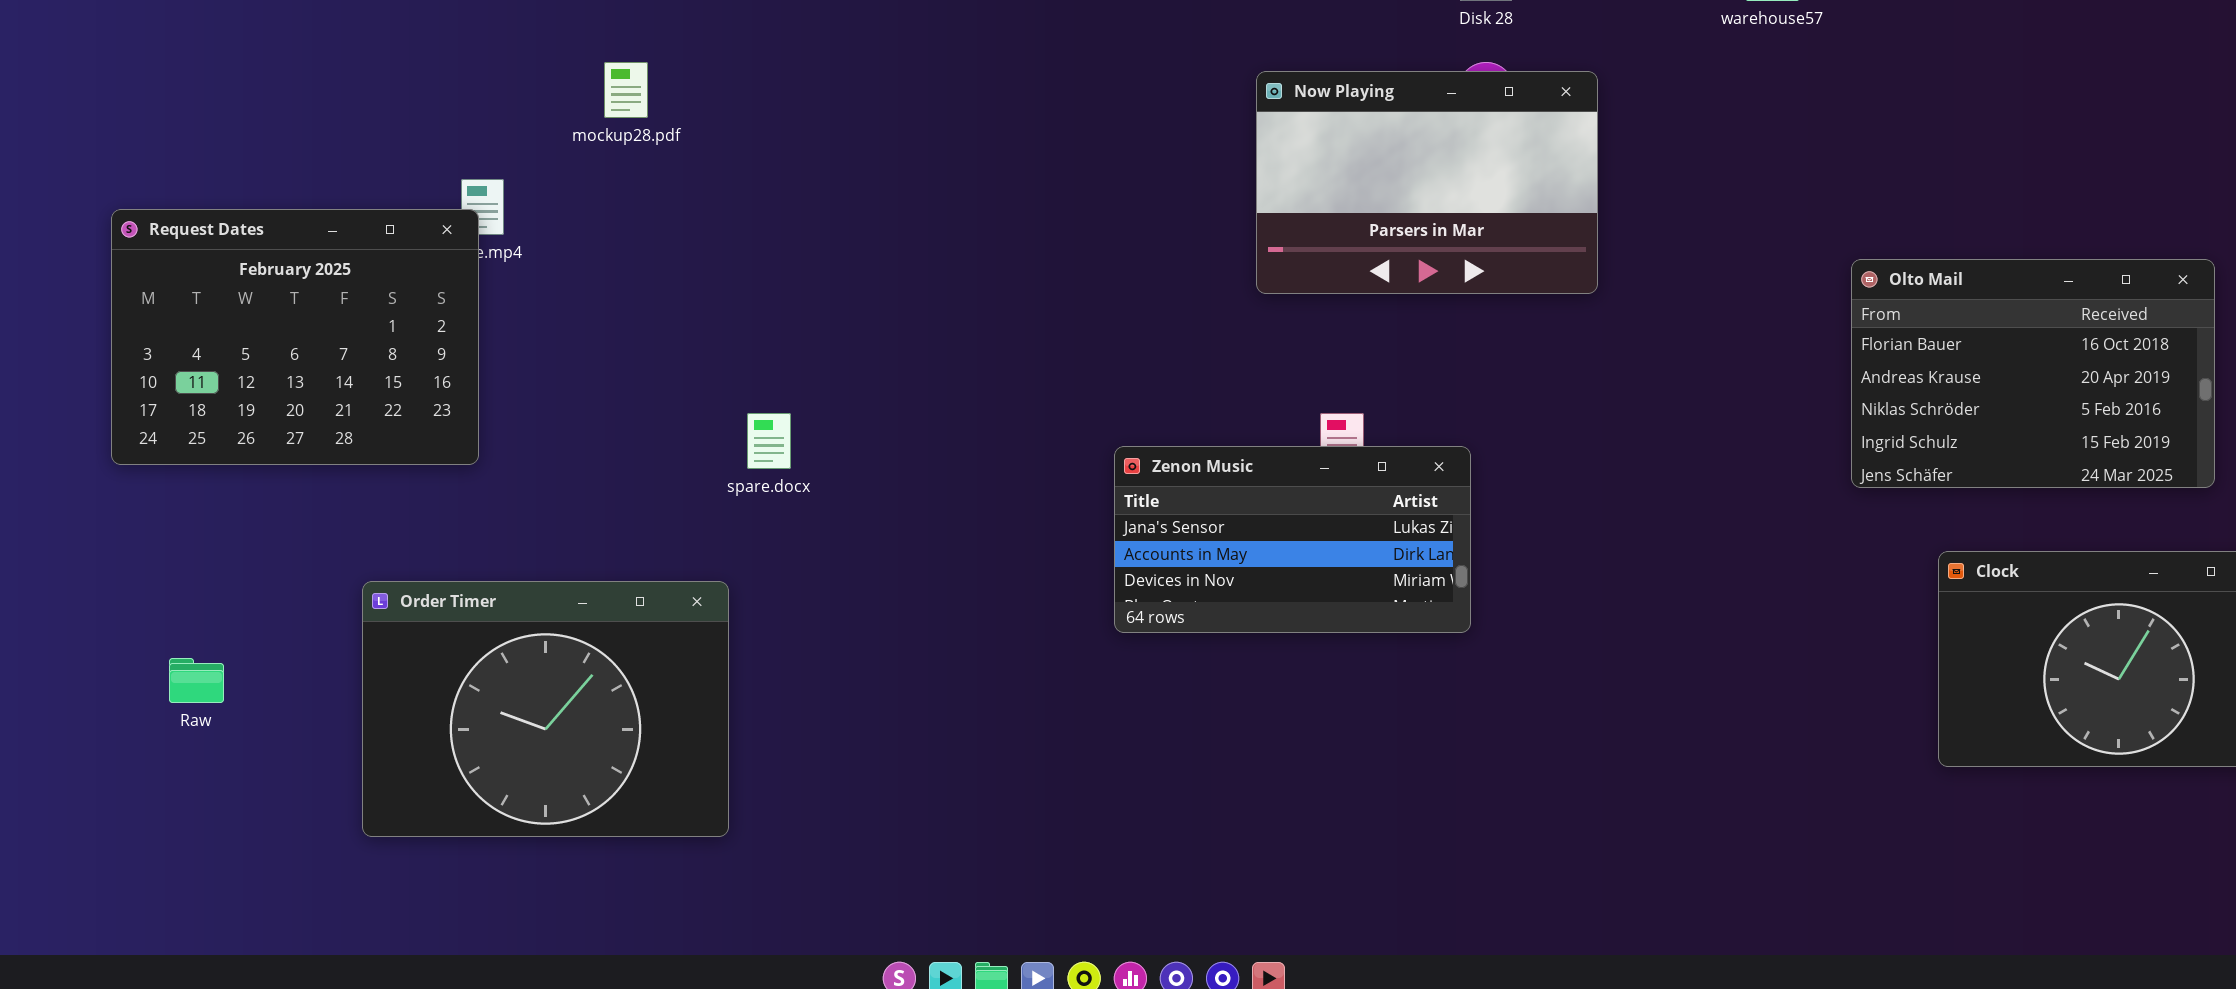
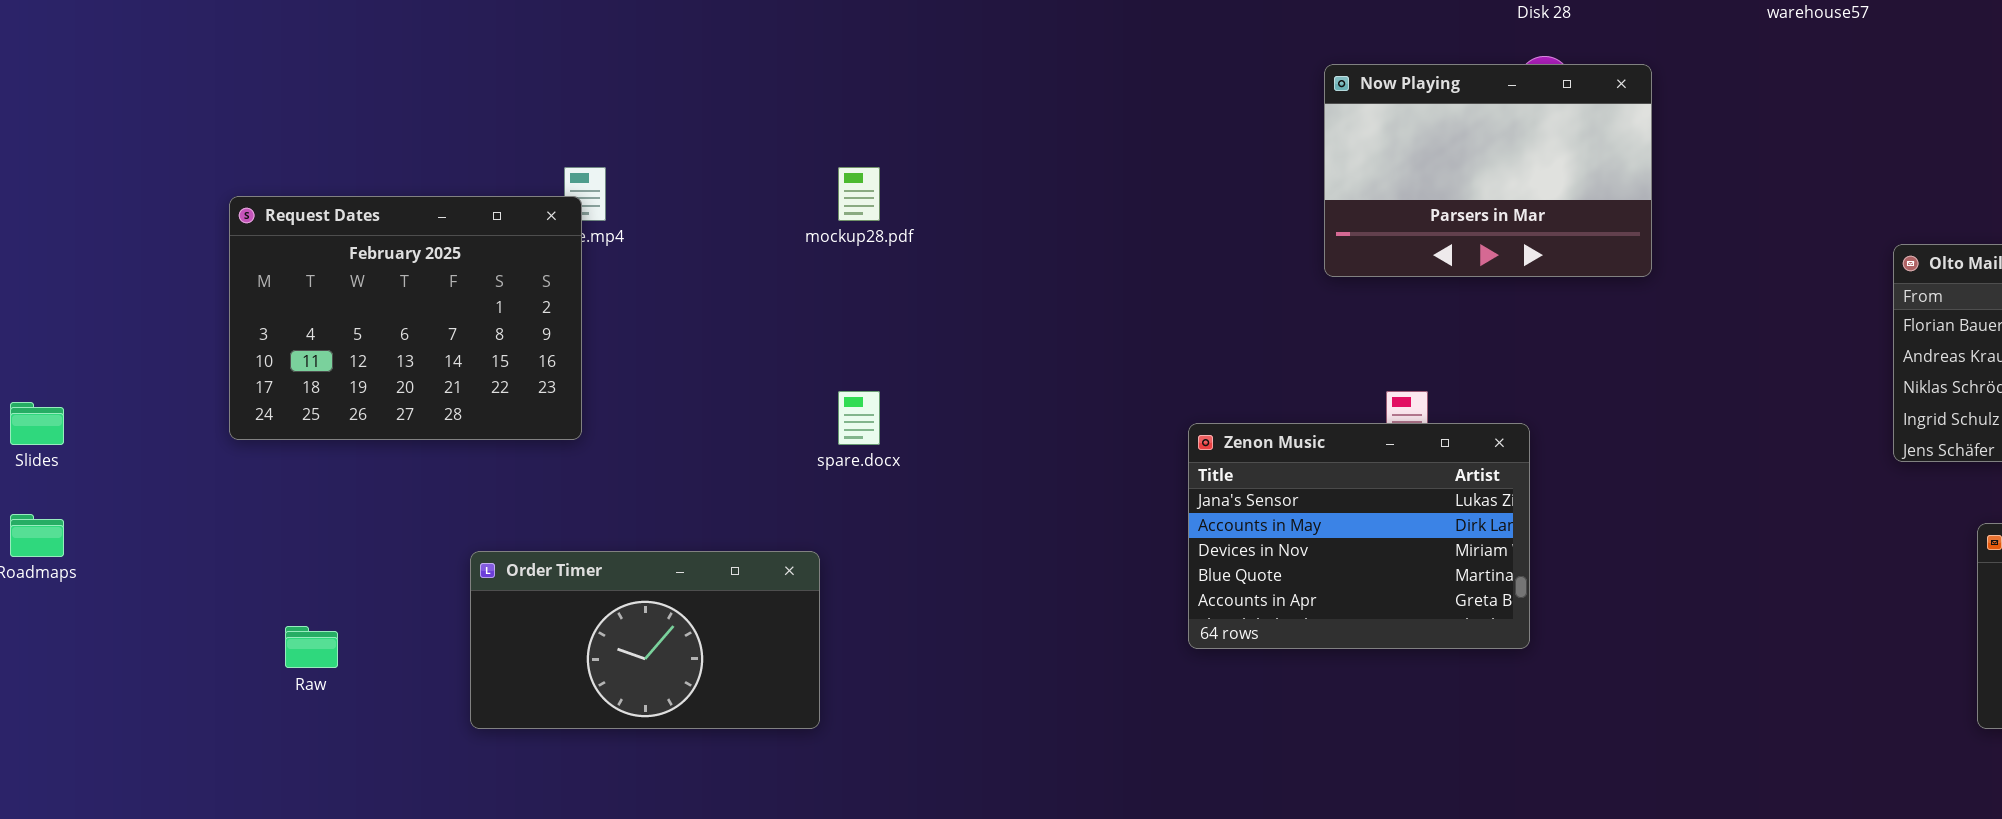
mockup28.pdf: [604,62,648,118] -> [838,167,880,221], moved
Zenon Music: [1114,446,1471,633] -> [1188,423,1530,649], resized
Order Timer: [362,581,729,837] -> [470,551,820,729], resized

